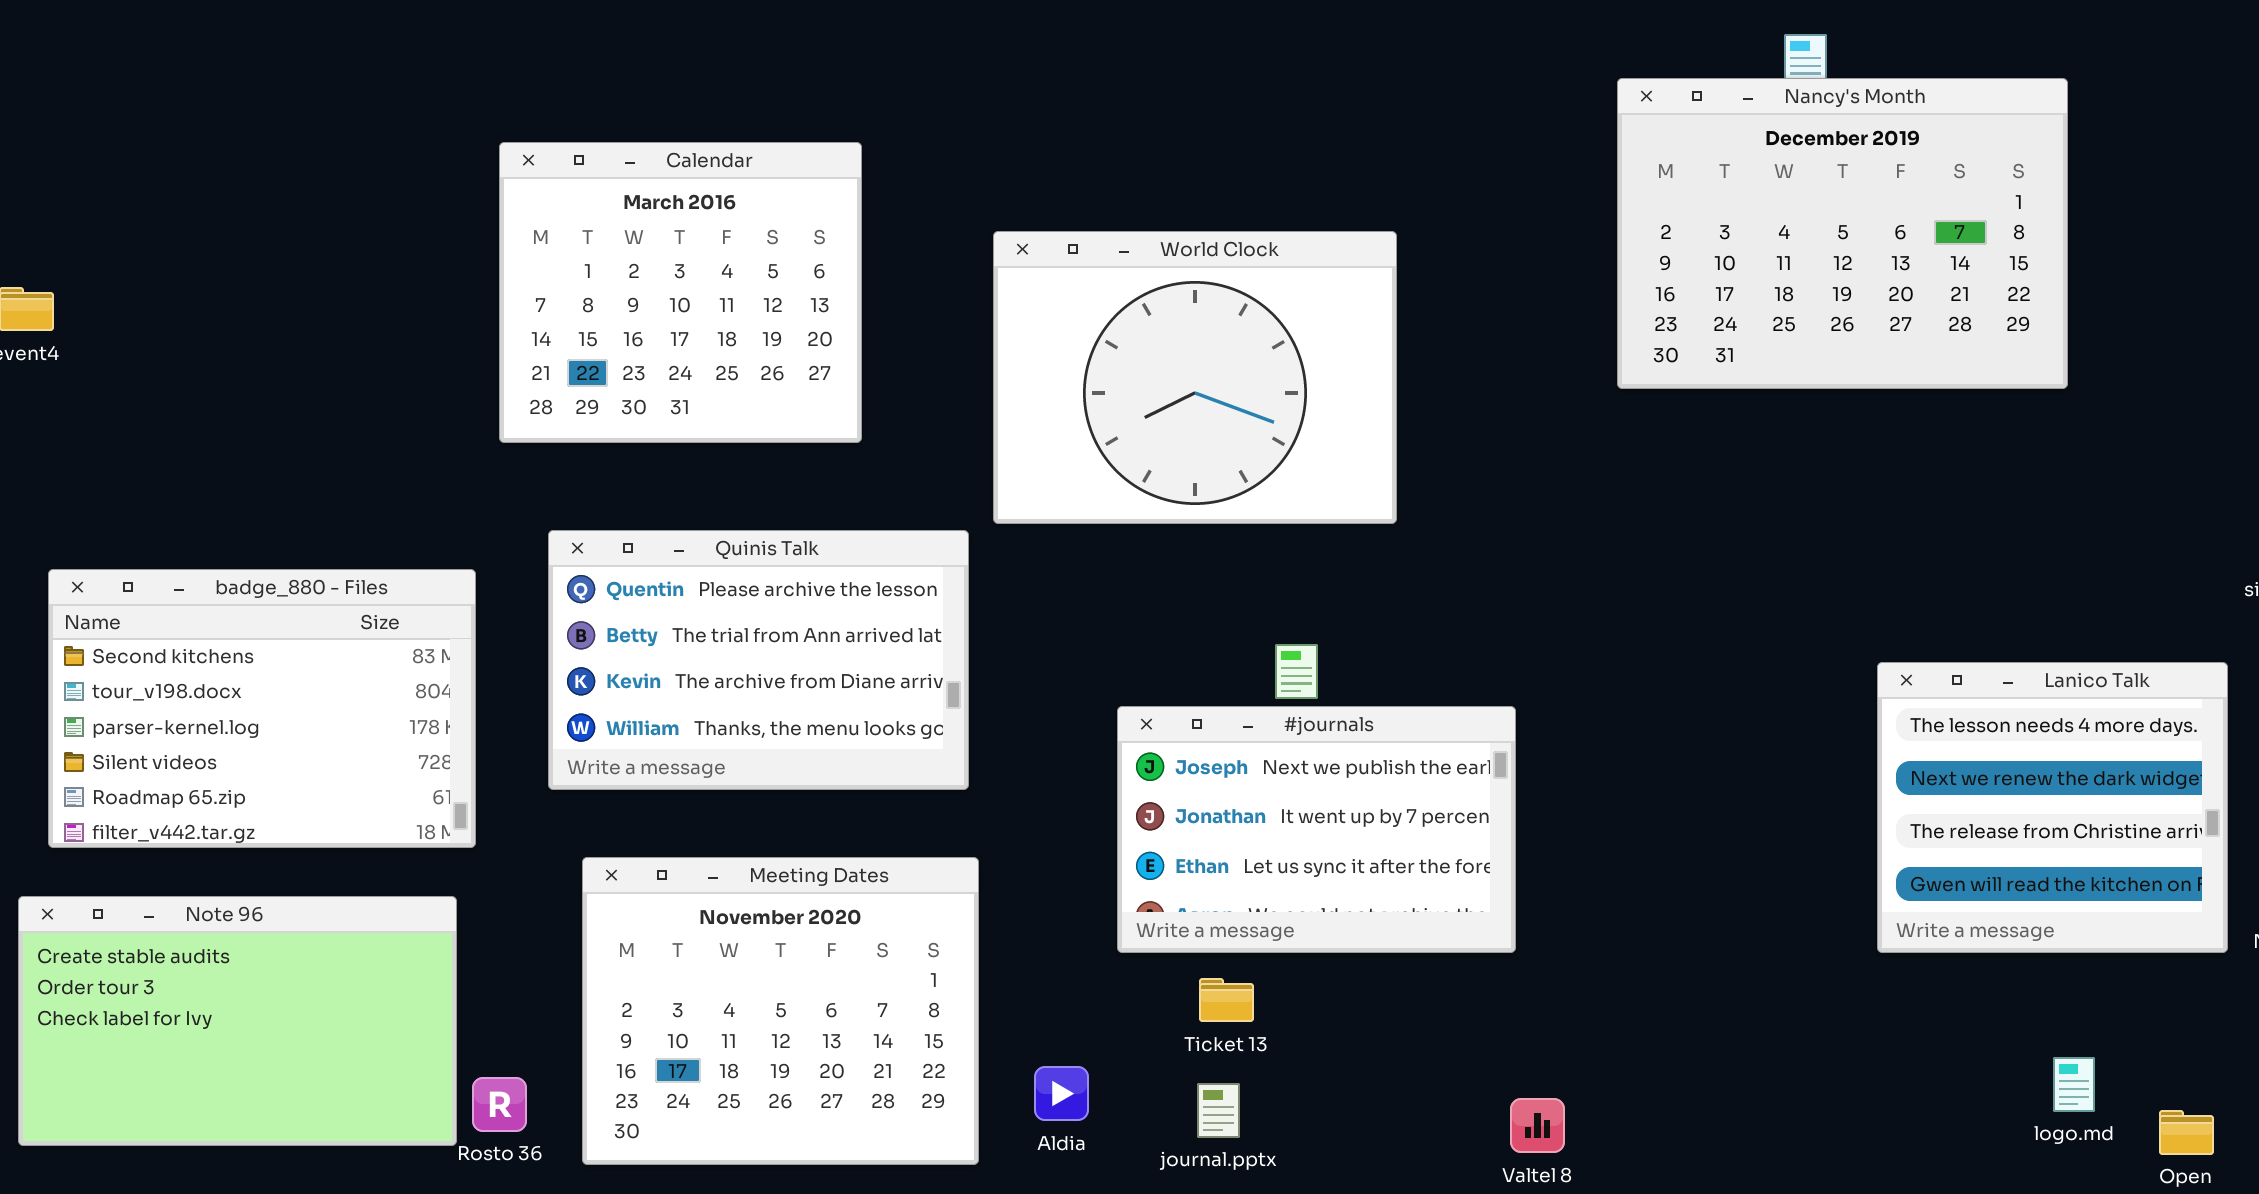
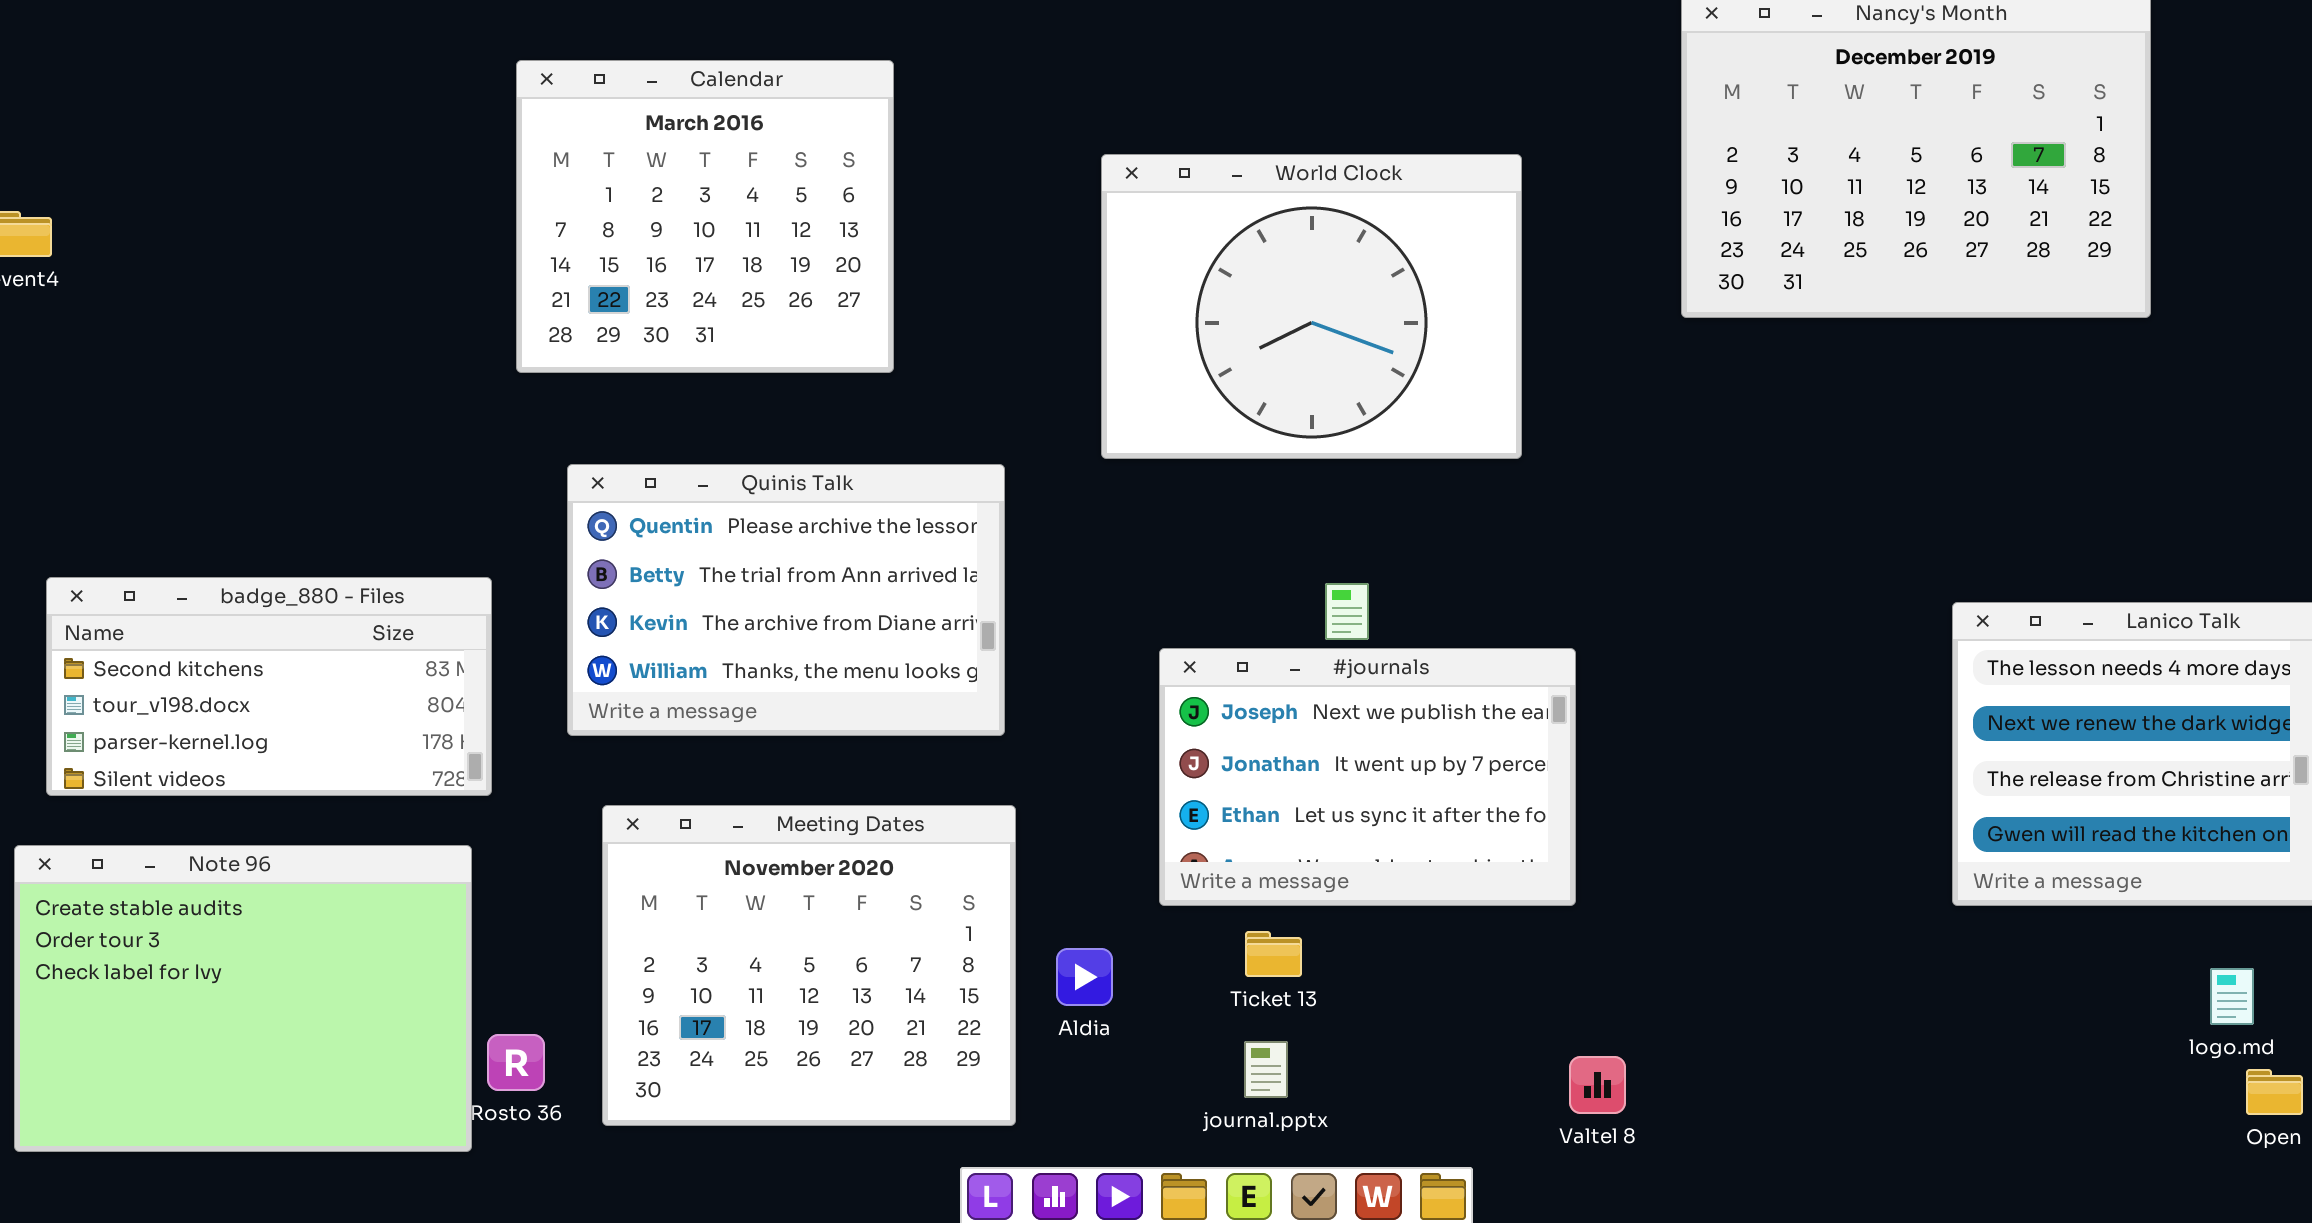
World Clock: [993,231,1397,524] -> [1101,154,1522,459], moved
badge_880 - Files: [48,569,476,848] -> [46,577,492,796], resized
Note 96: [18,896,457,1146] -> [14,845,472,1152], resized
logo.md: [2053,1057,2095,1112] -> [2210,968,2254,1025], moved
Aldia: [1034,1066,1089,1121] -> [1056,948,1113,1006], moved

